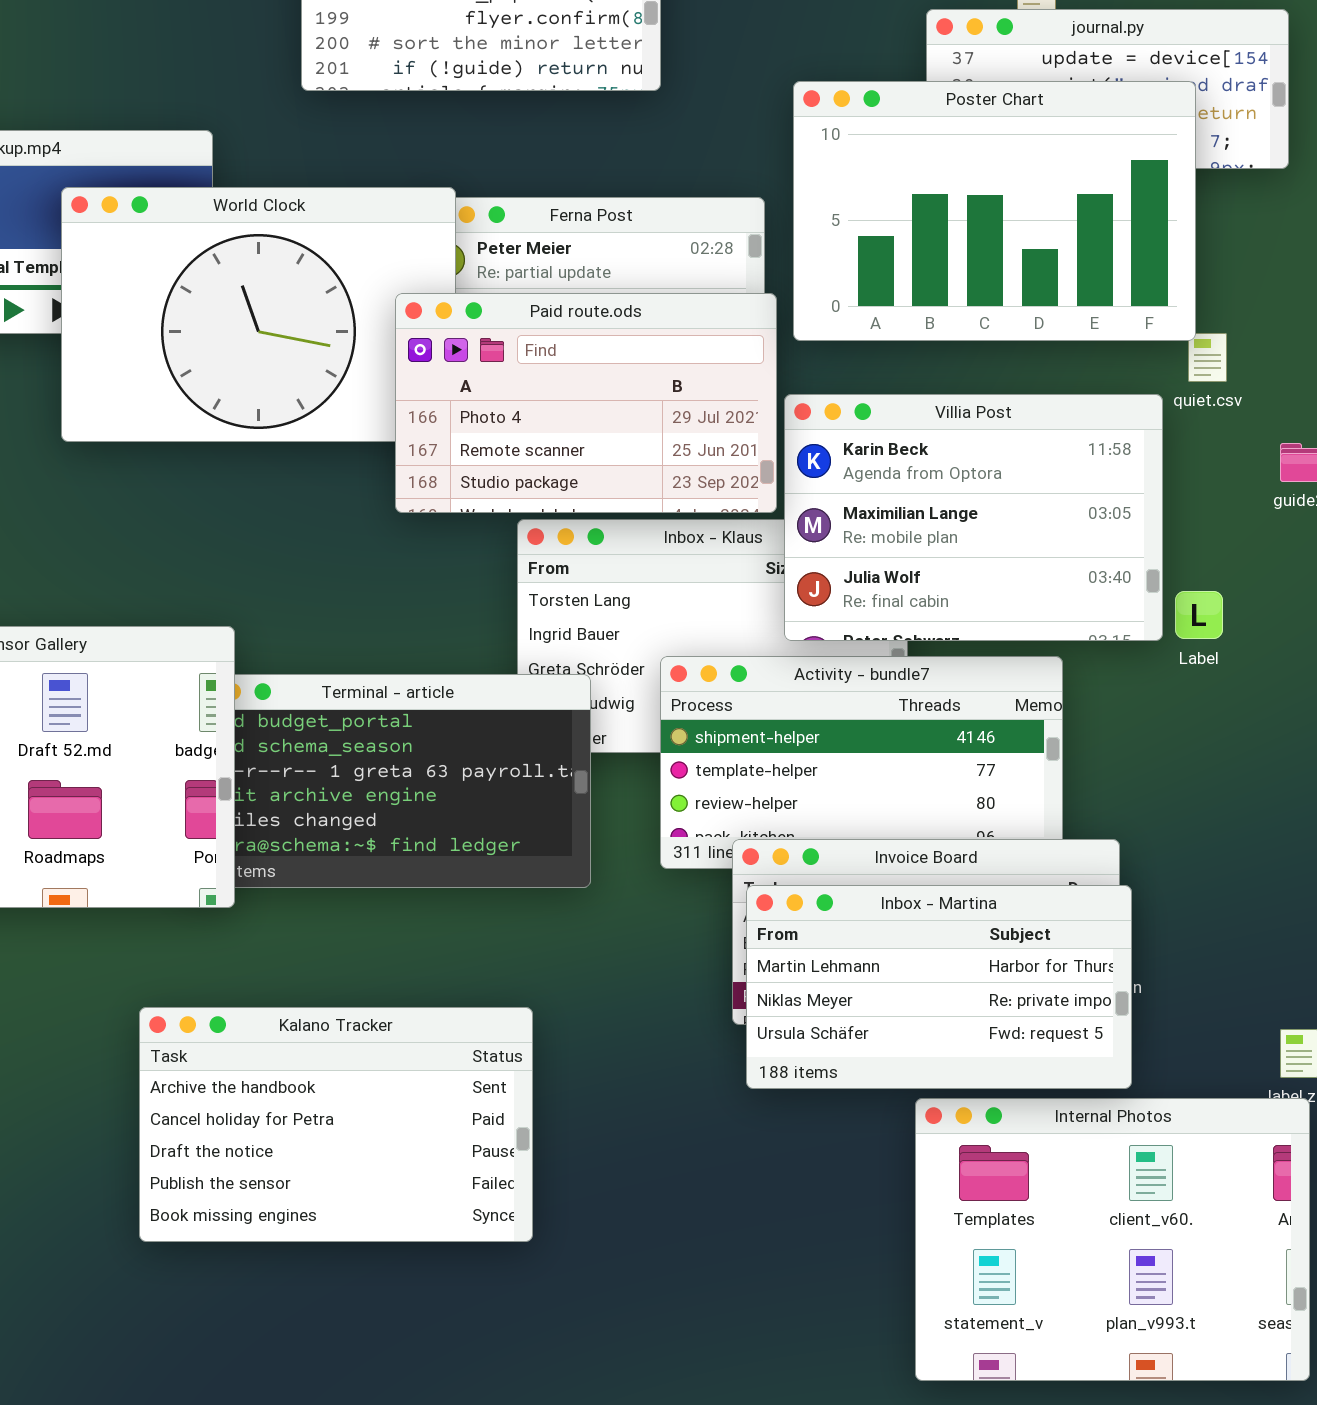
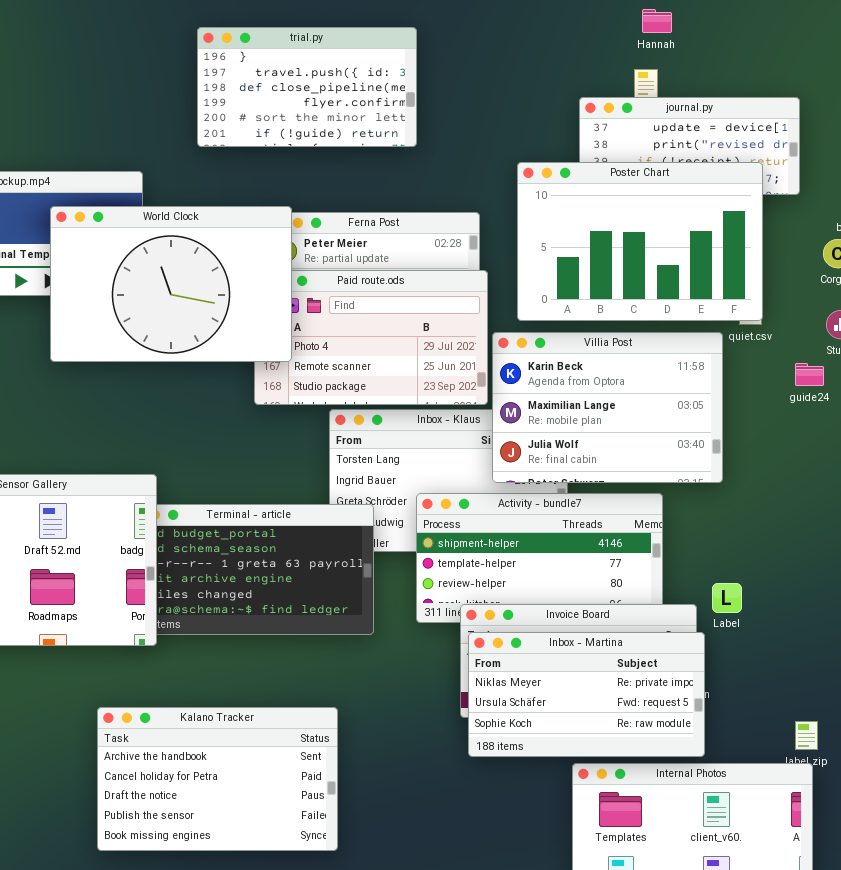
Poster Chart: [793,81,1196,341] -> [517,162,763,321], moved
World Clock: [61,187,456,442] -> [50,206,292,362], raised
Label: [1175,591,1223,639] -> [712,583,742,613], moved
Inbox - Martina: [746,885,1132,1089] -> [468,632,705,757], scrolled down 1 row

